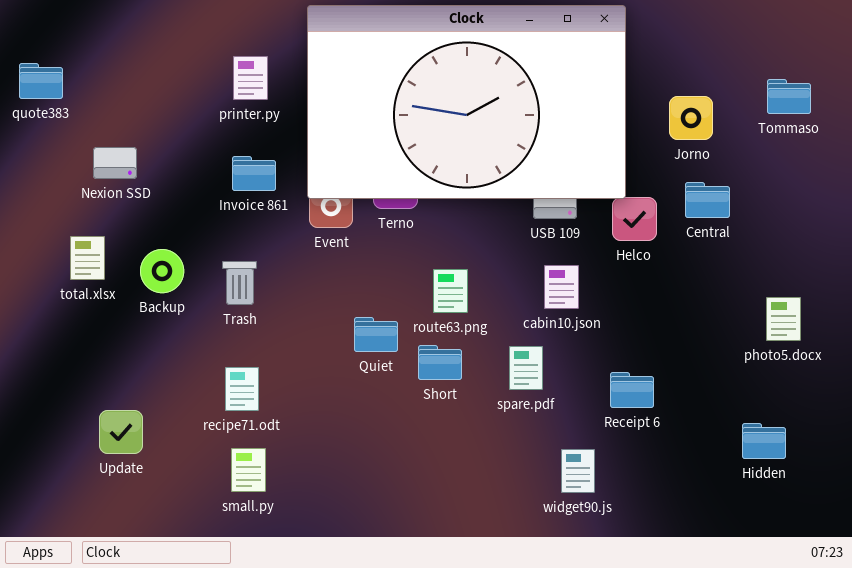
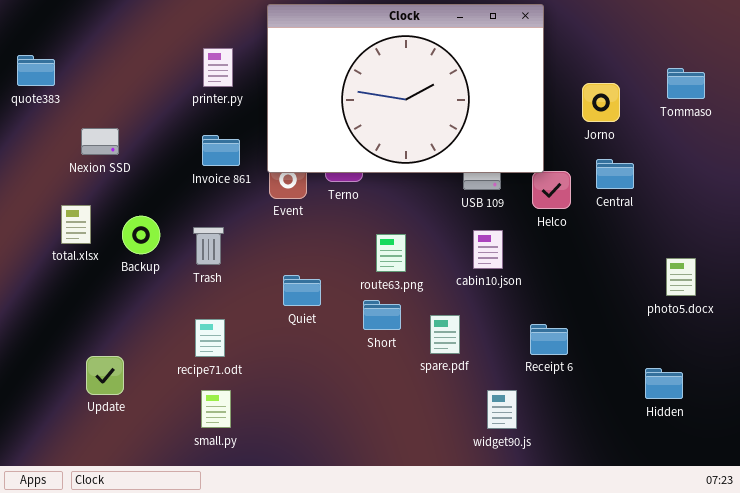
Quiet: [354,317,398,352] -> [283,275,321,306], moved
spare.pdf: [509,346,543,390] -> [430,315,460,354], moved

